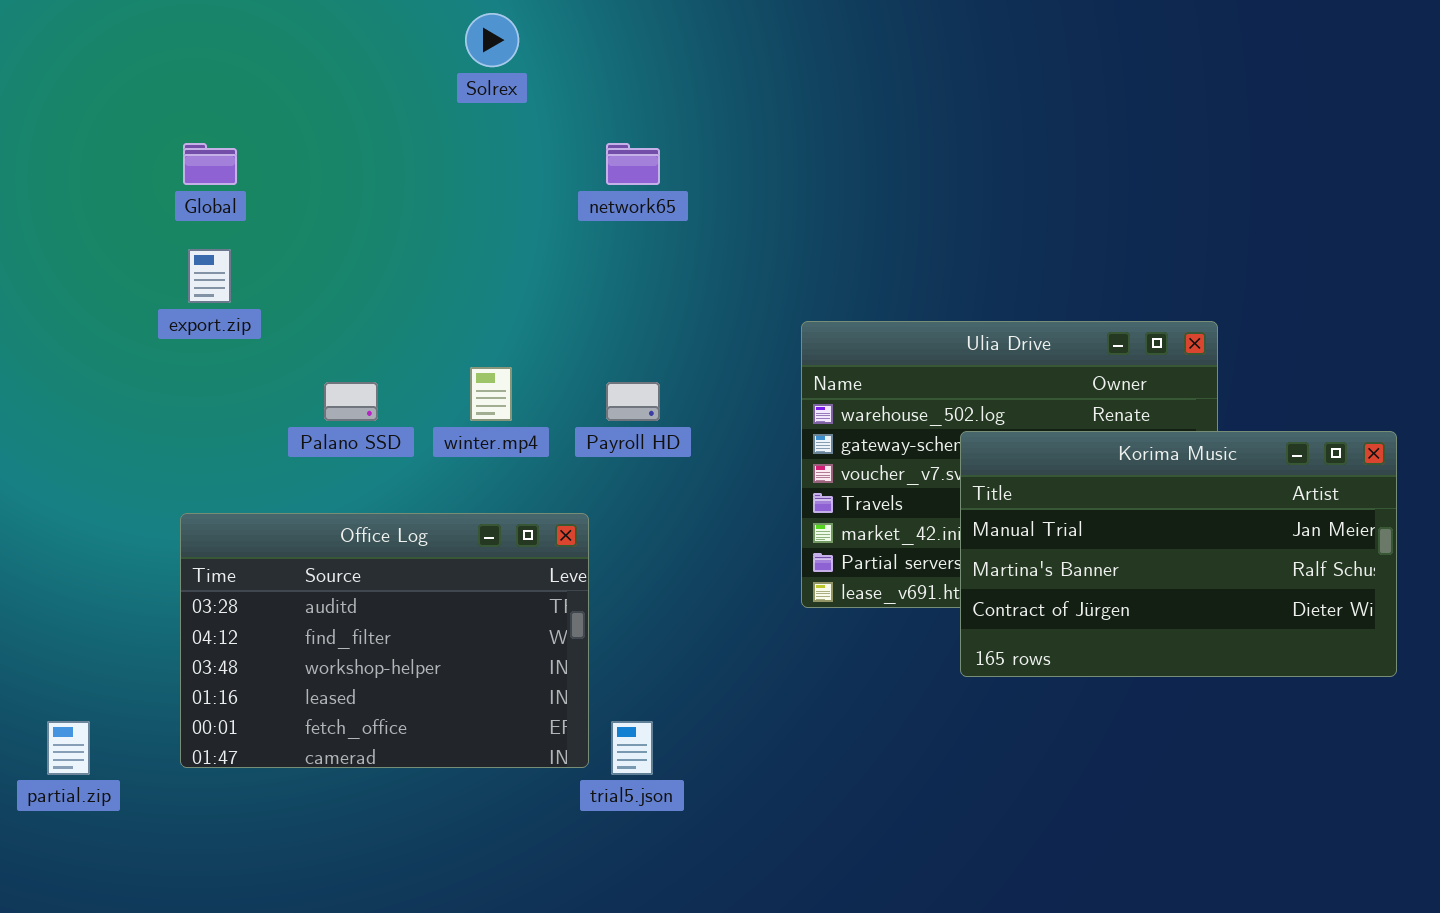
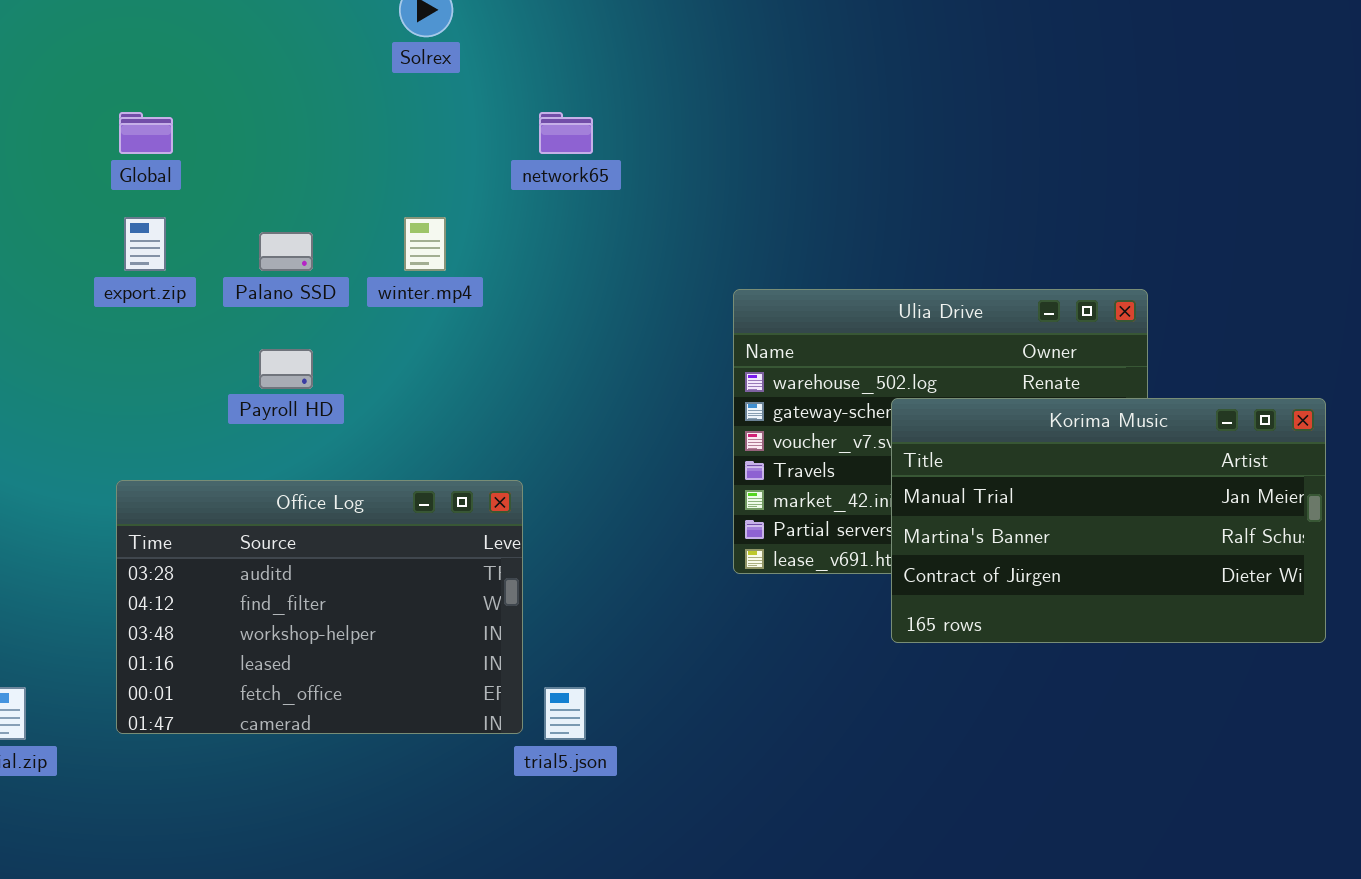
winter.mp4: [470,367,512,421] -> [404,217,446,271], moved
Palano SSD: [324,382,378,421] -> [259,232,313,271], moved
Payroll HD: [606,382,660,421] -> [259,349,313,389], moved

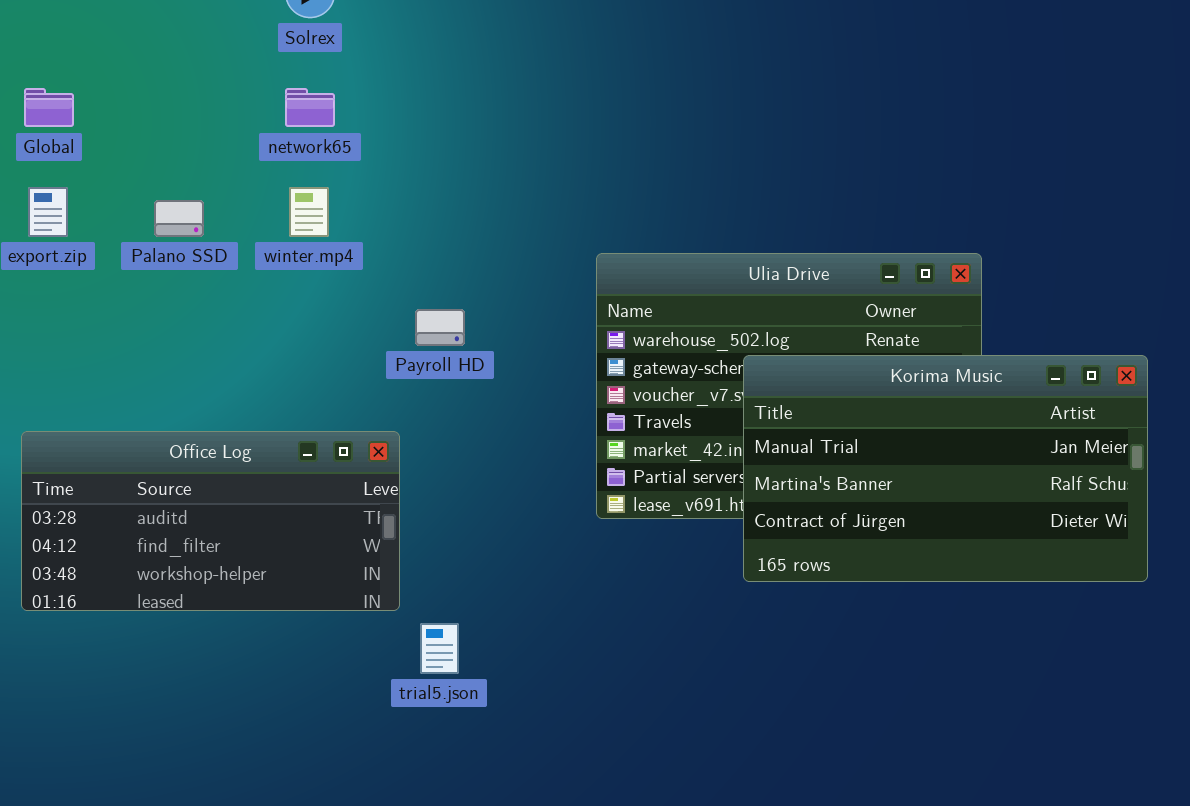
network65: [539,112,593,154] -> [285,88,335,127], moved
Payroll HD: [259,349,313,389] -> [415,309,465,346], moved
Office Log: [116,480,523,734] -> [21,431,400,611], resized

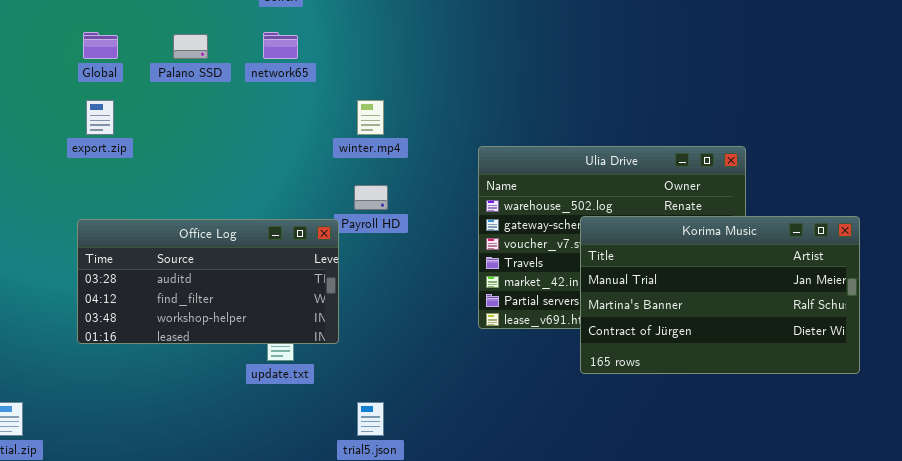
winter.mp4: [289,187,329,237] -> [357,100,384,135], moved
Palano SSD: [154,200,204,237] -> [173,34,208,59], moved
Office Log: [21,431,400,611] -> [77,219,339,344], moved

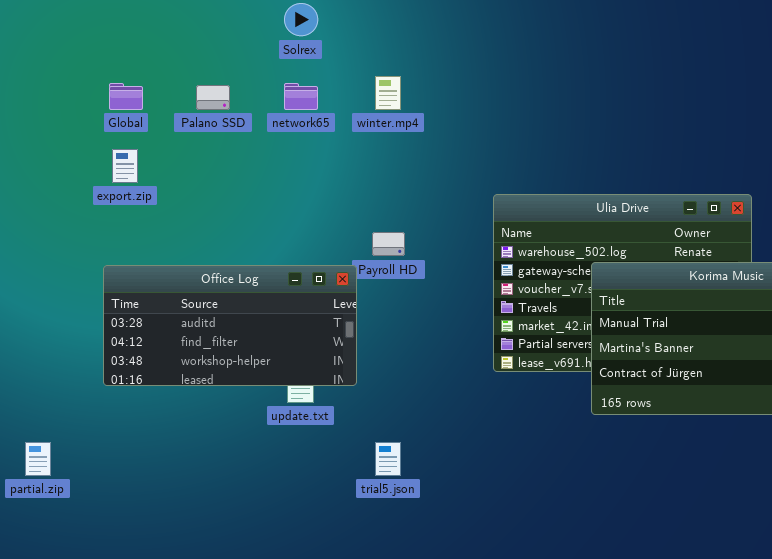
winter.mp4: [357,100,384,135] -> [375,76,401,110], moved

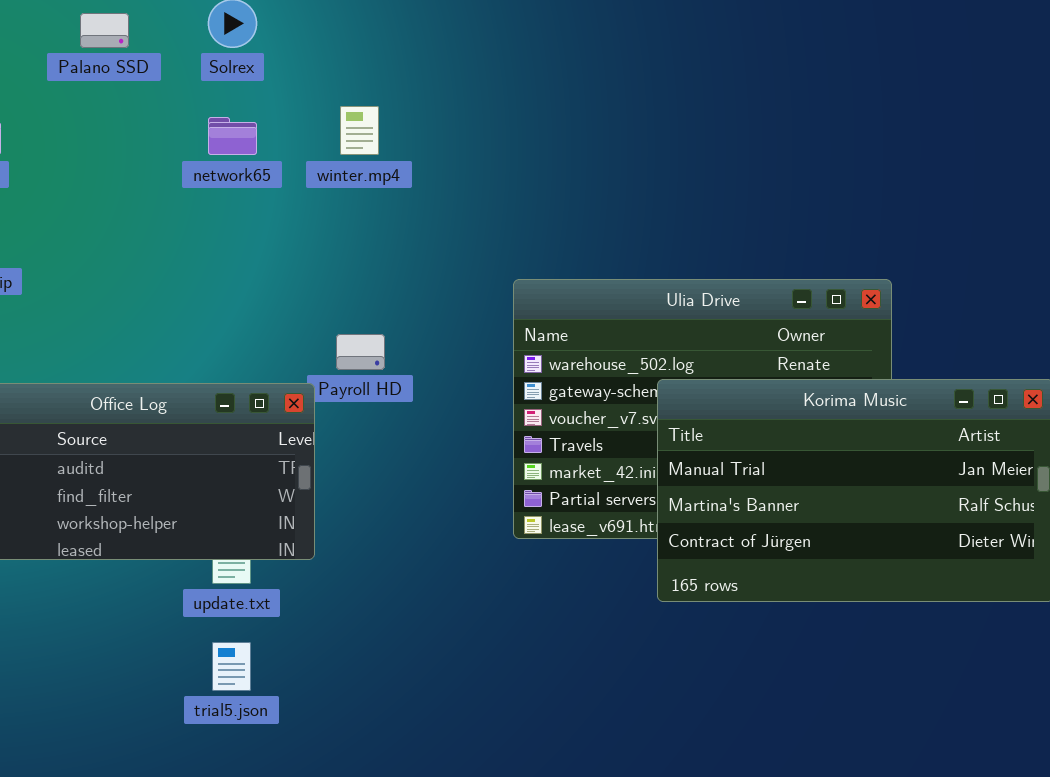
Palano SSD: [196,85,230,110] -> [80,13,129,48], moved
trial5.json: [375,442,401,476] -> [212,642,251,691], moved

